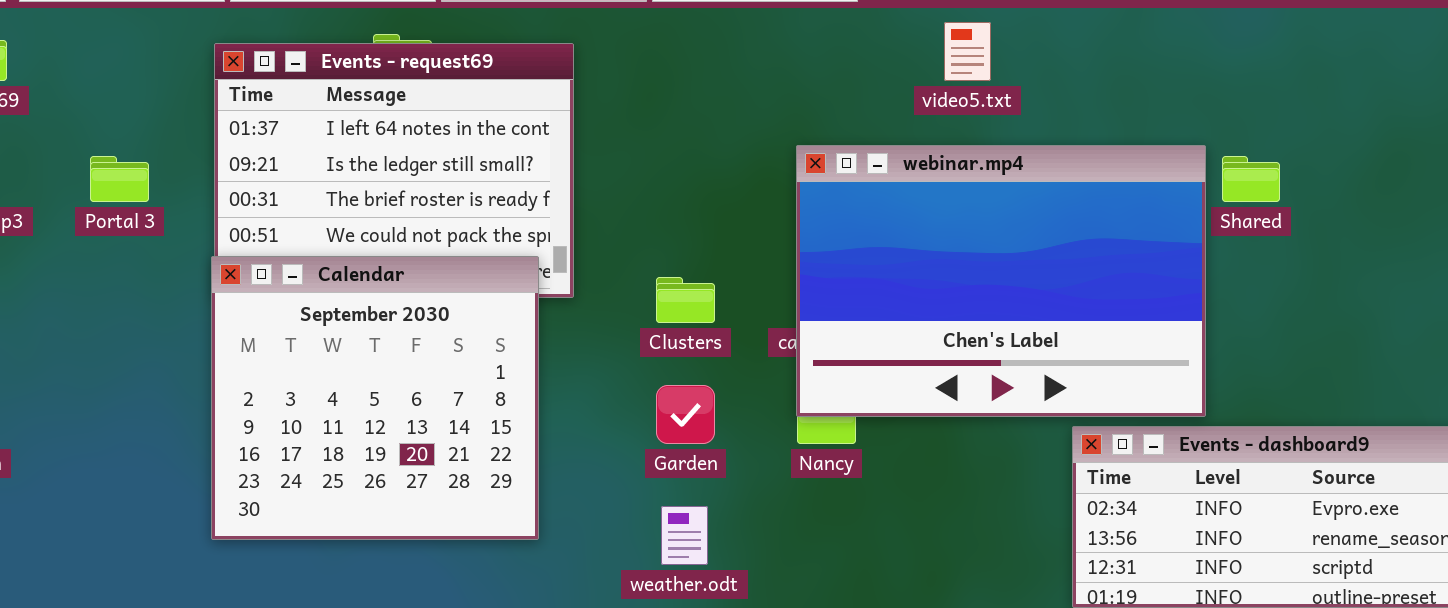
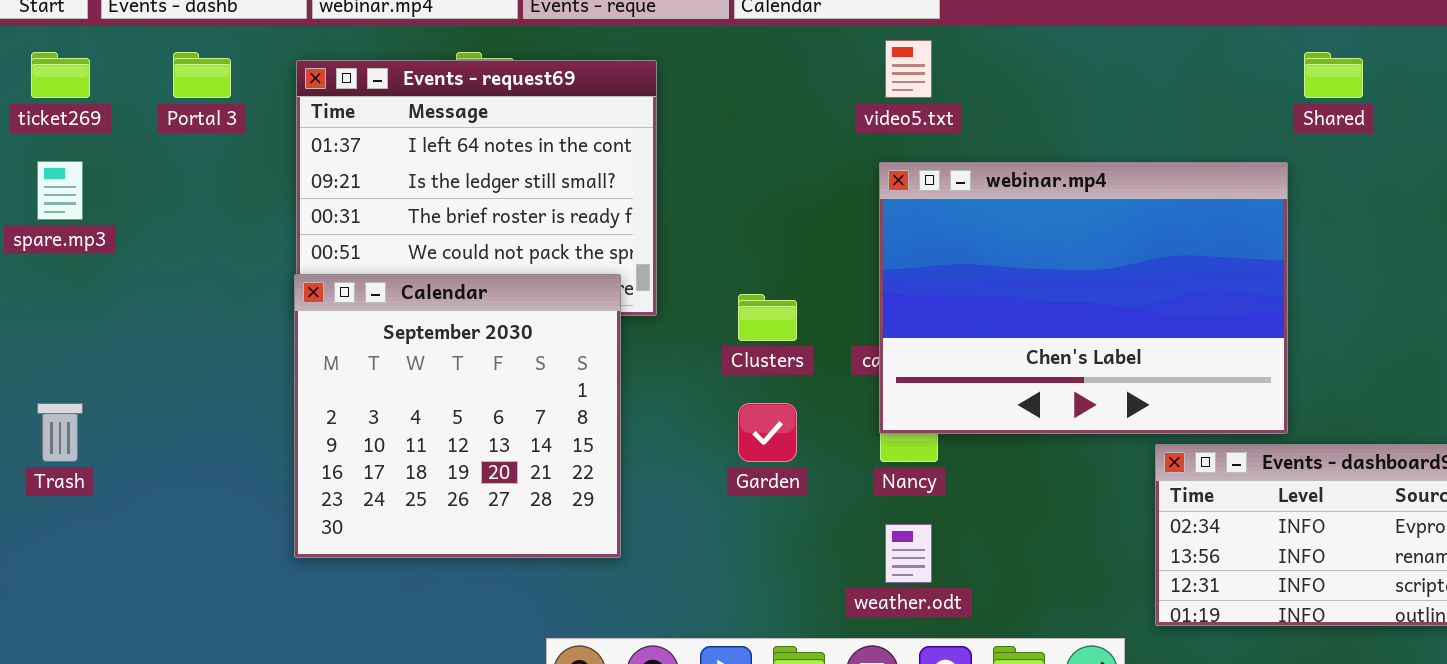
video5.txt: [944,22,991,81] -> [885,40,932,98], moved
Portal 3: [90,156,149,202] -> [173,52,231,98], moved
Shared: [1222,156,1280,202] -> [1304,52,1363,98], moved
weather.odt: [661,506,708,565] -> [885,524,932,583], moved

